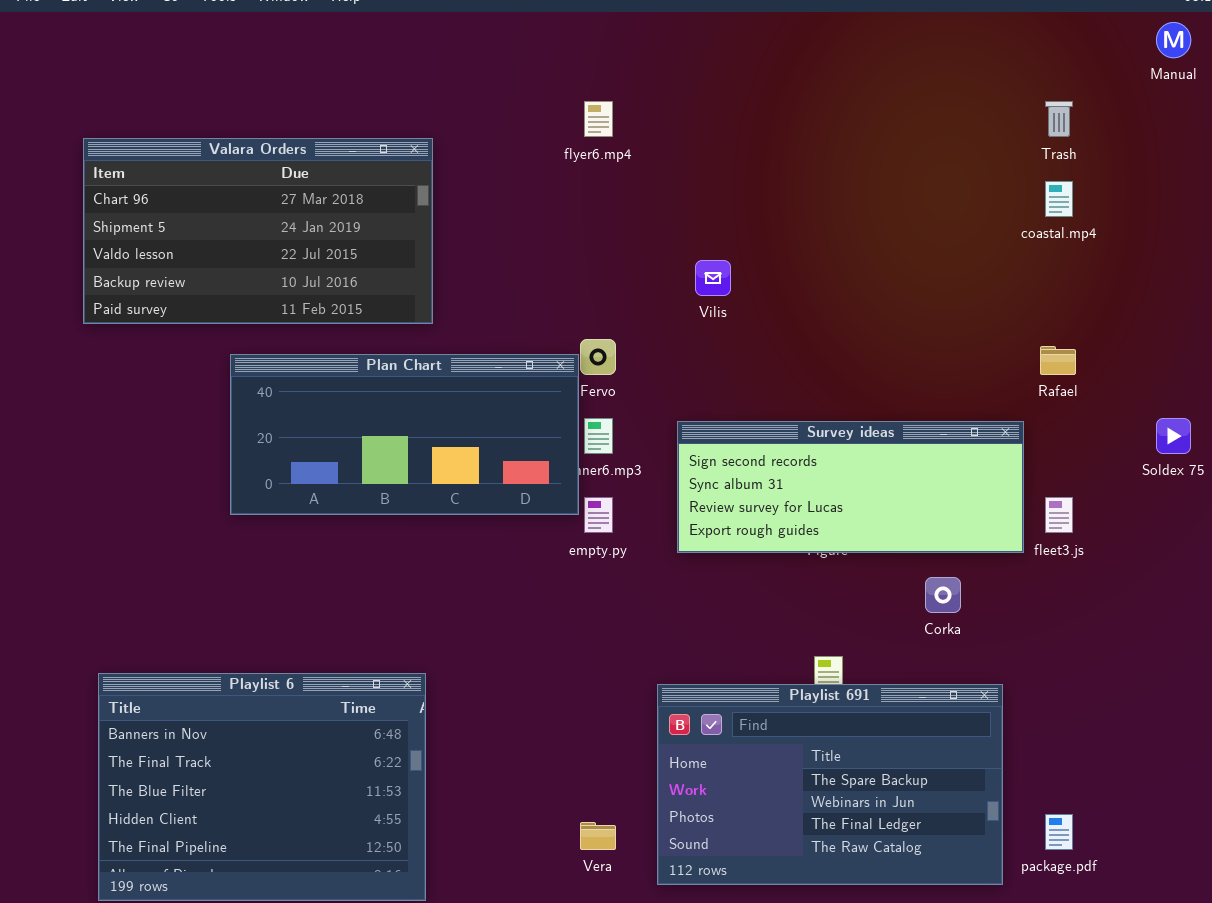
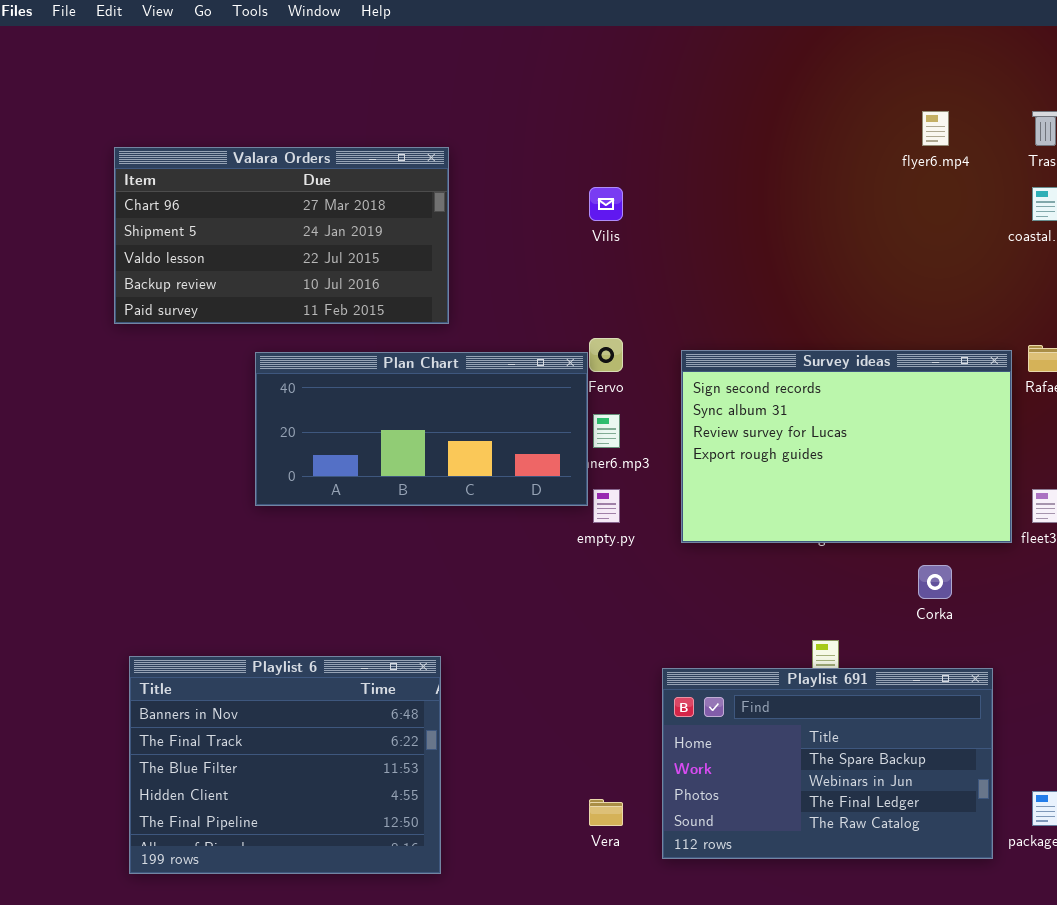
flyer6.mp4: [584,101,613,137] -> [922,111,949,146], moved
Vilis: [695,260,731,296] -> [589,187,623,221], moved
Survey ideas: [677,421,1024,553] -> [681,350,1012,543], resized

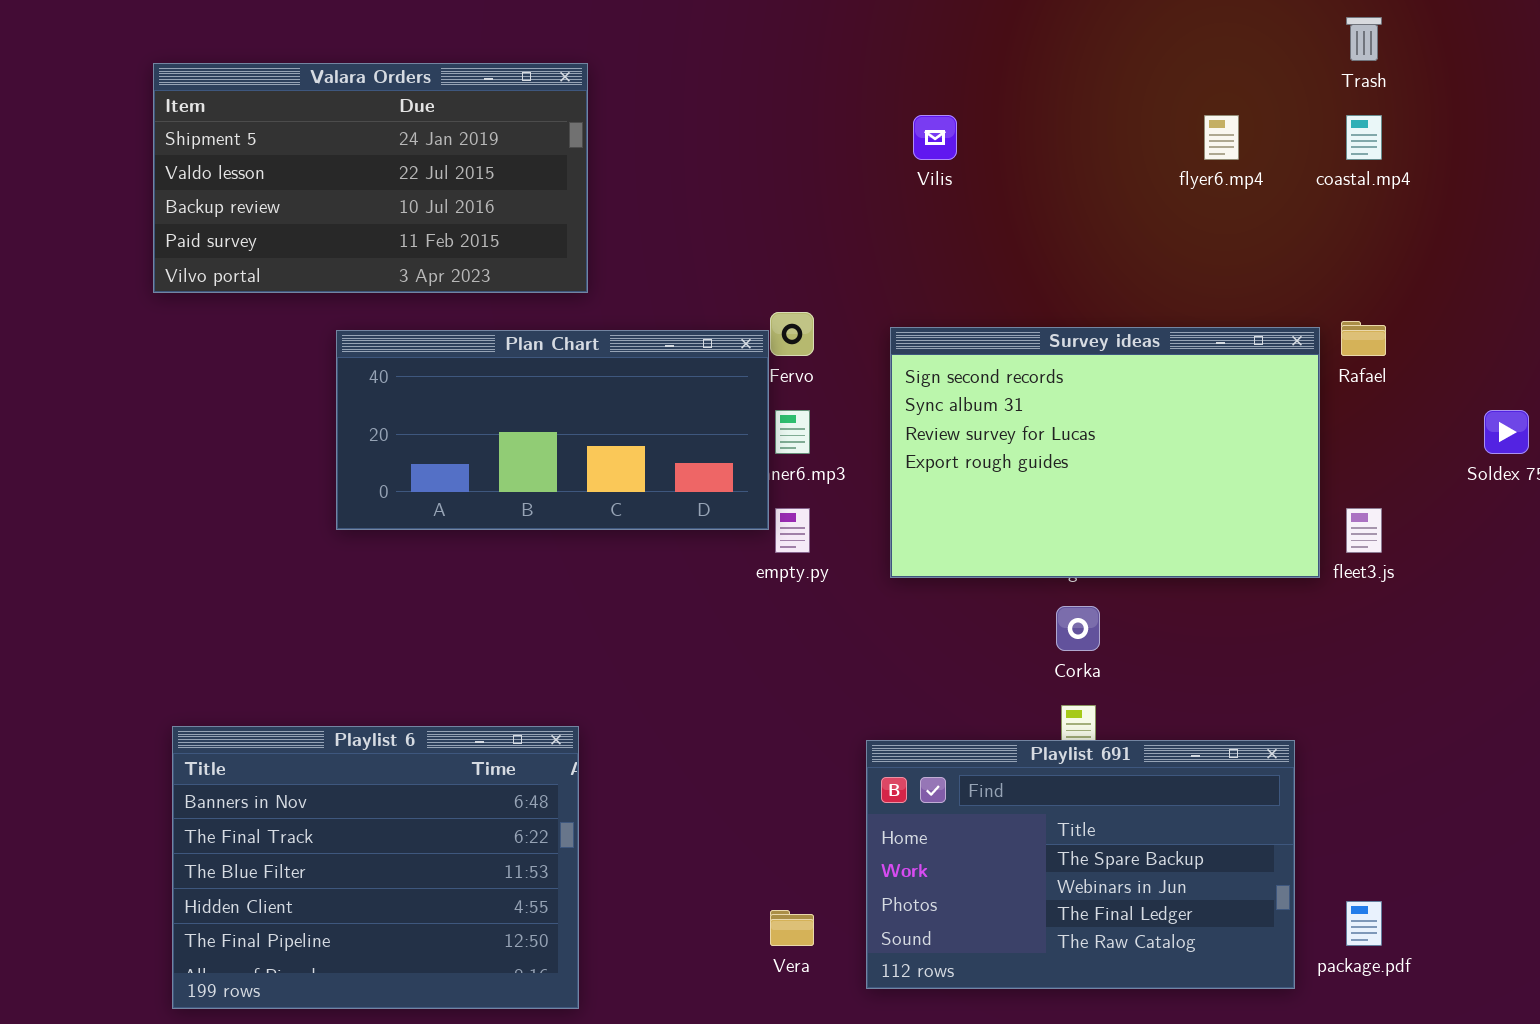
flyer6.mp4: [922,111,949,146] -> [1204,115,1239,160], moved
Valara Orders: [114,147,449,324] -> [153,63,588,293], scrolled down 1 row
Vilis: [589,187,623,221] -> [913,115,957,160], moved
Corka: [918,565,952,599] -> [1056,606,1100,651], moved

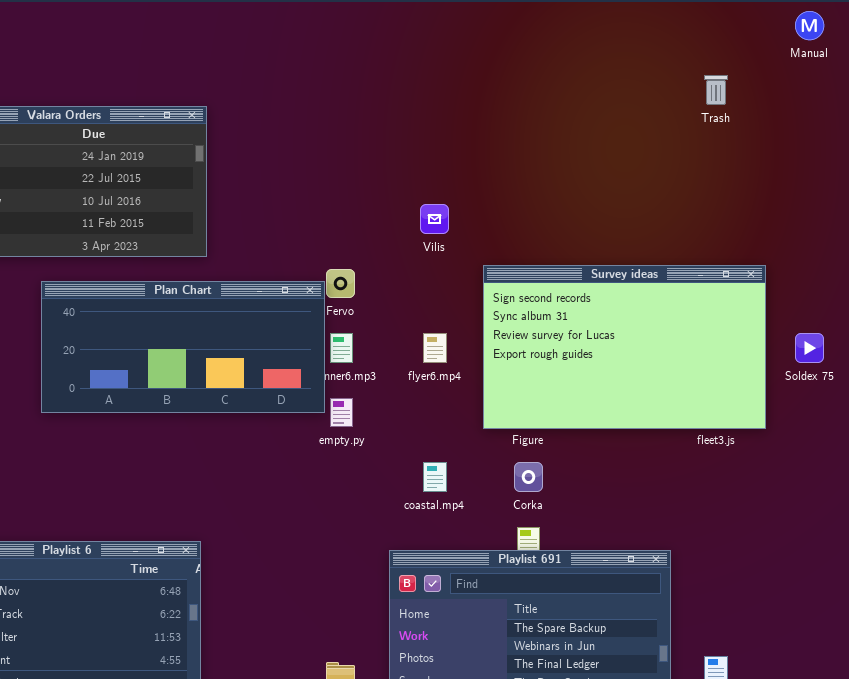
Vilis: [913,115,957,160] -> [420,204,449,234], moved
flyer6.mp4: [1204,115,1239,160] -> [423,333,447,363], moved
coastal.mp4: [1346,115,1382,160] -> [423,462,447,492], moved
Survey ideas: [890,327,1320,578] -> [483,265,766,429], moved

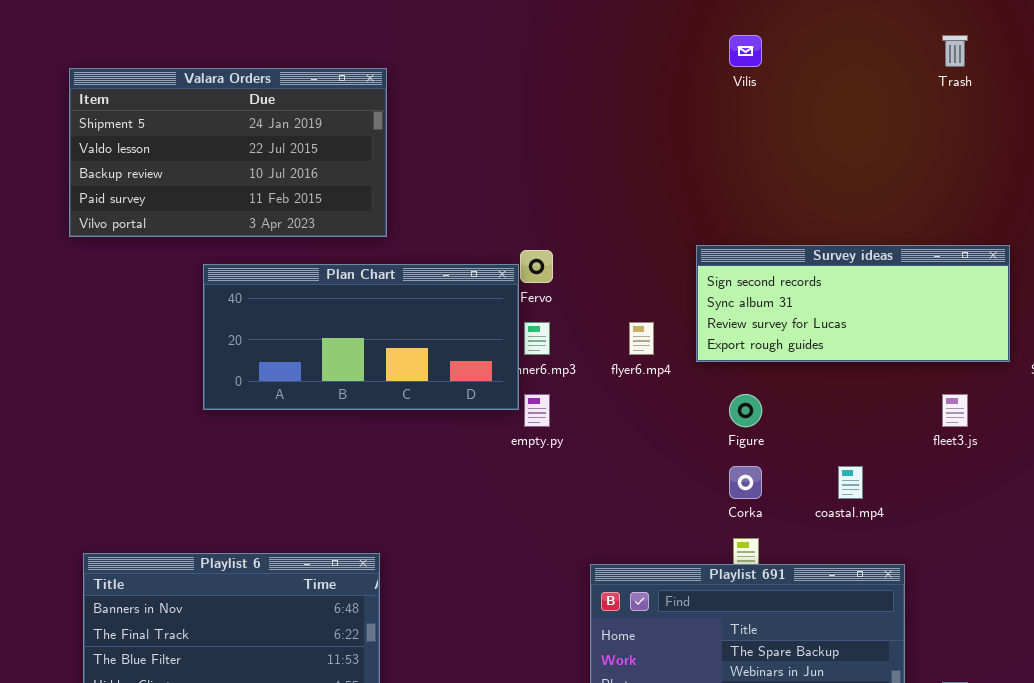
Vilis: [420,204,449,234] -> [729,35,762,67], moved
Survey ideas: [483,265,766,429] -> [696,245,1010,362], resized
coastal.mp4: [423,462,447,492] -> [838,466,863,499], moved

